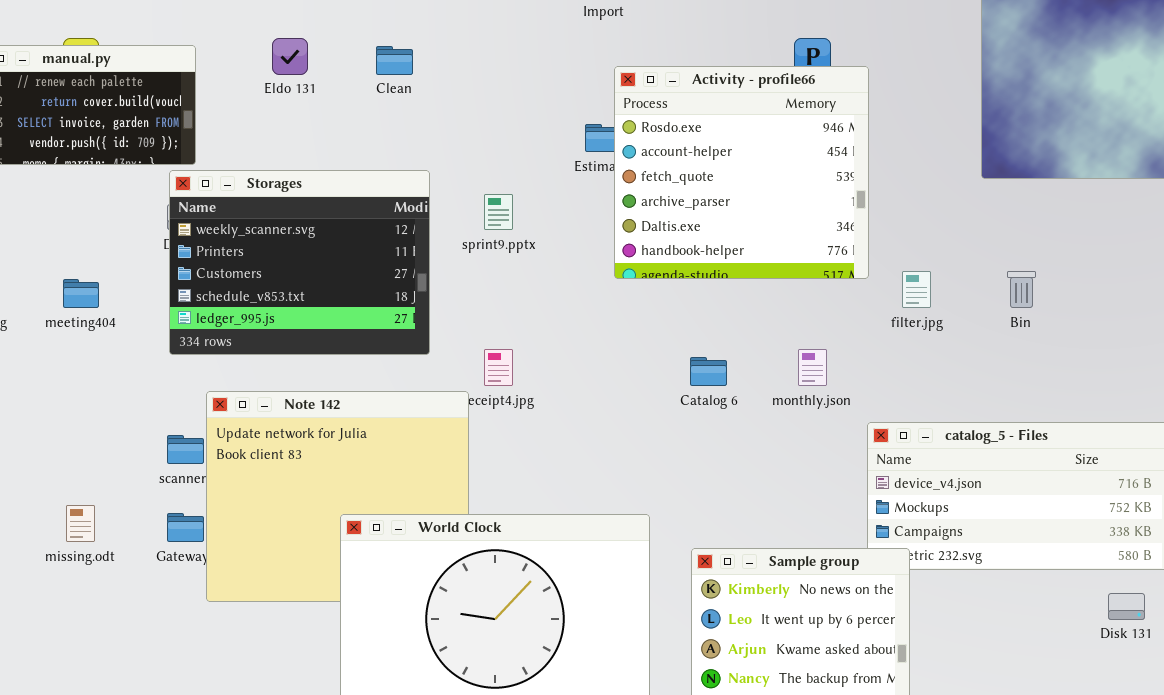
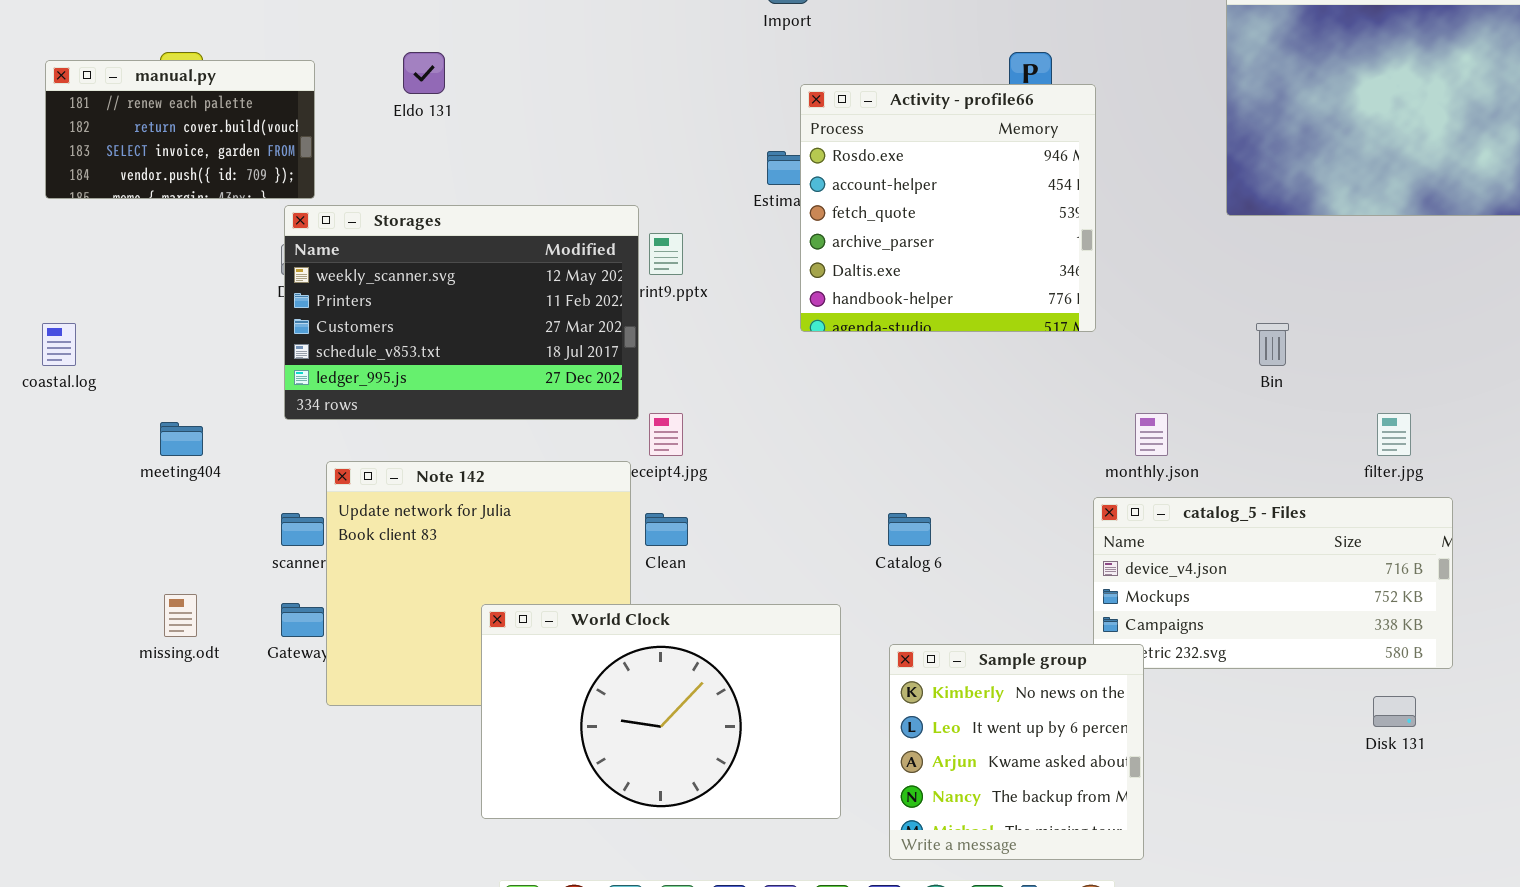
Clean: [376,46,413,75] -> [645,513,688,546], moved
Storages: [169,170,430,355] -> [284,205,639,420], resized
filter.jpg: [902,271,931,308] -> [1377,413,1411,456], moved
meeting404: [63,279,99,308] -> [160,422,203,456], moved
monthly.json: [798,349,827,386] -> [1135,413,1168,456], moved
Catalog 6: [690,357,727,386] -> [888,513,931,546], moved

